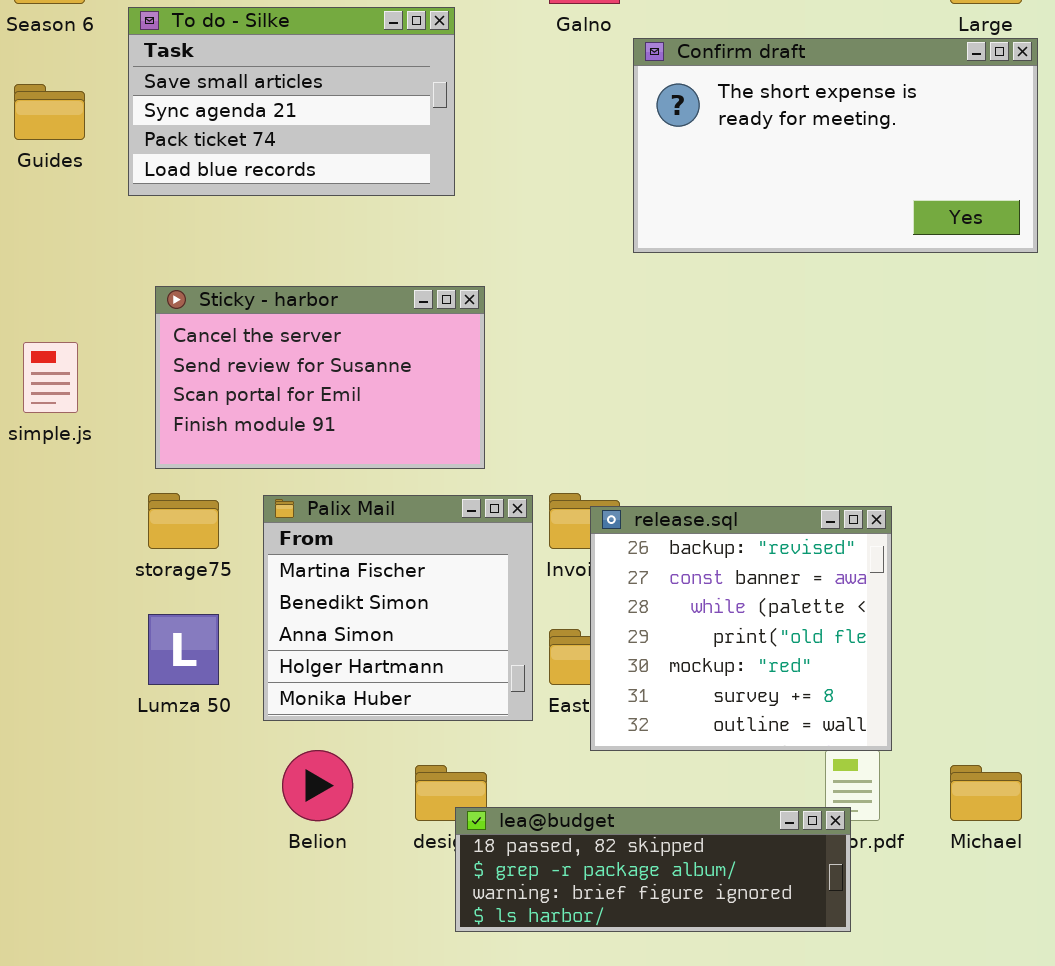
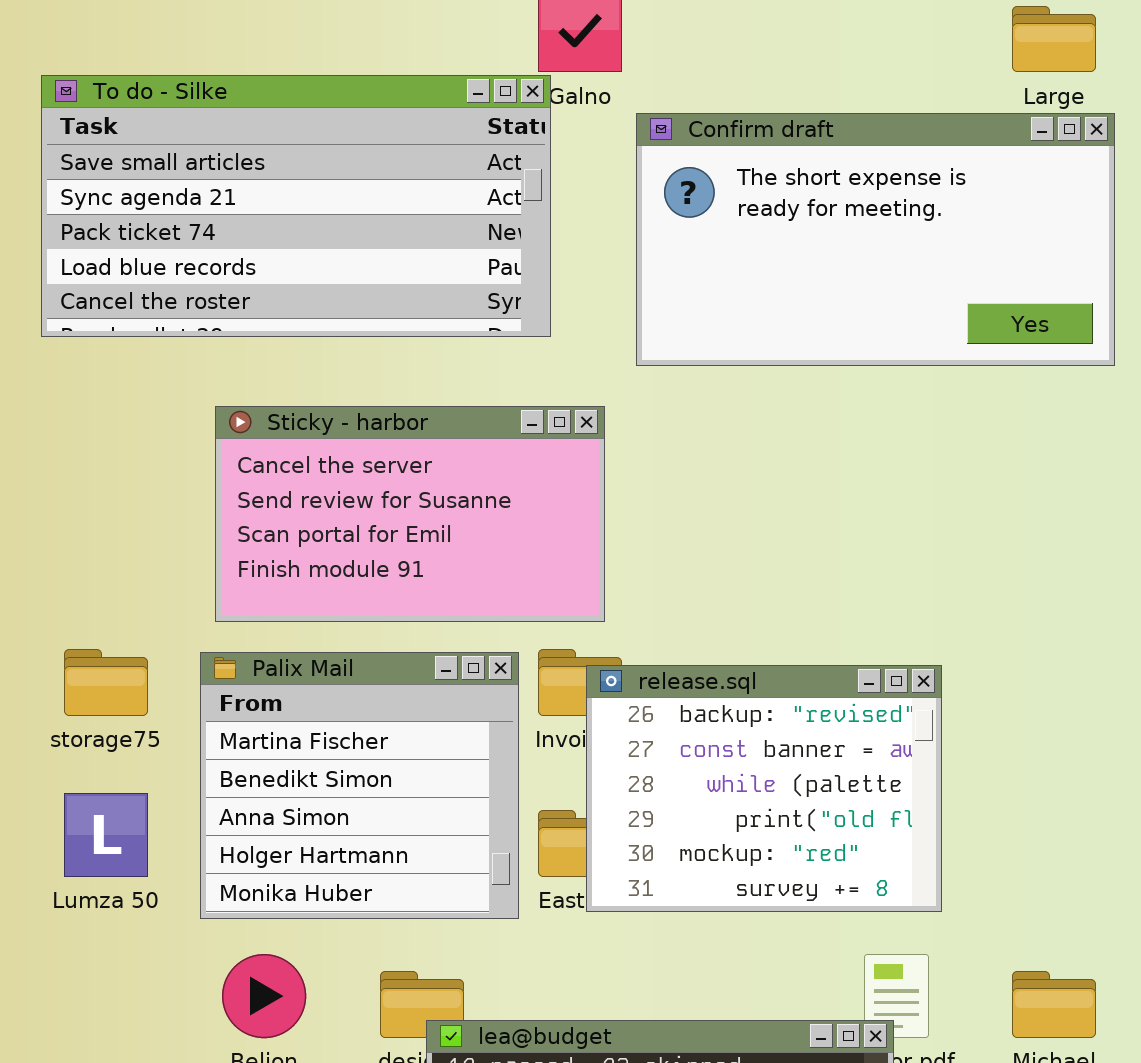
To do - Silke: [128,7,455,196] -> [41,75,551,337], resized
Sticky - harbor: [155,286,485,469] -> [215,406,605,622], moved
release.sql: [590,506,892,751] -> [586,665,942,912], resized

